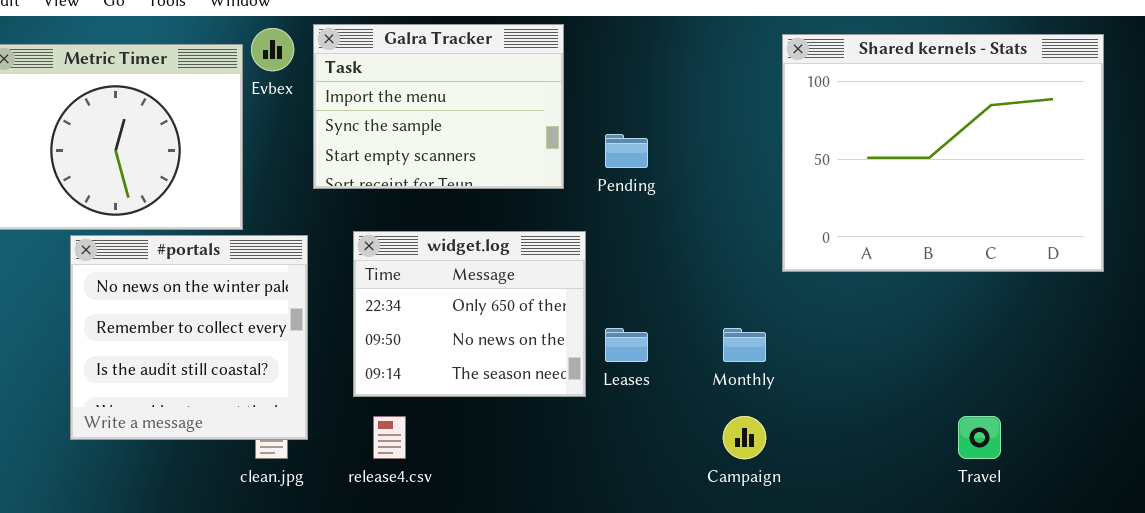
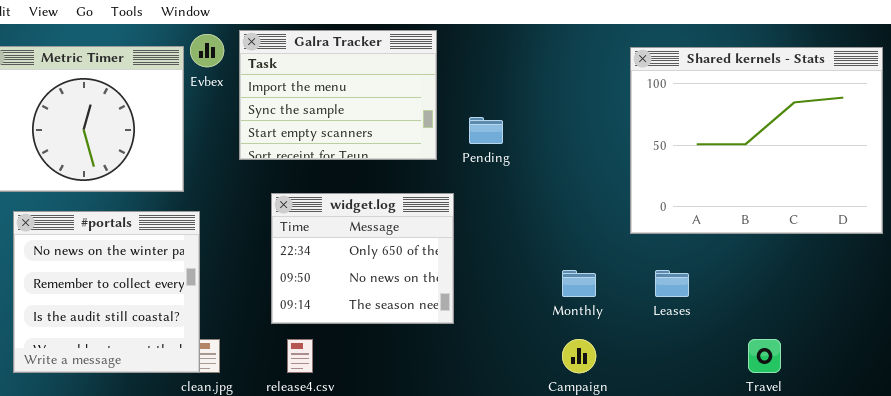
Shared kernels - Stats: [782,34,1104,272] -> [630,47,883,234], moved
#portals: [70,235,308,440] -> [13,211,200,373], moved
Leases: [605,328,648,362] -> [655,270,689,297], moved

